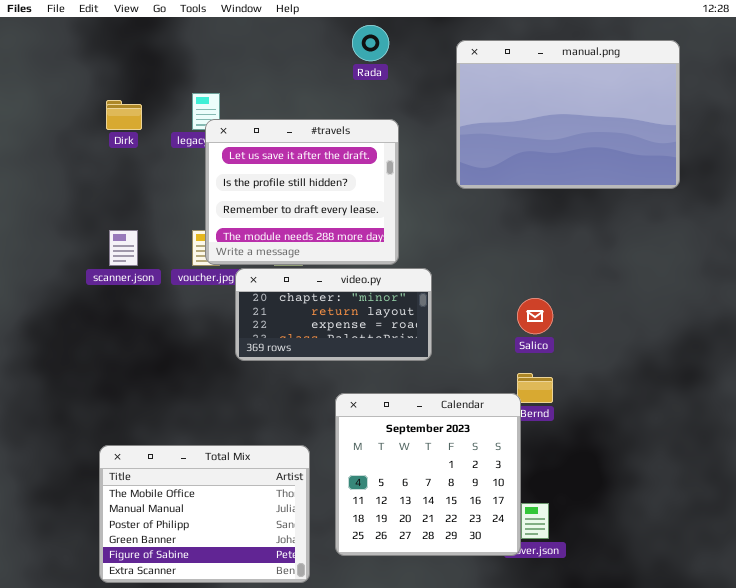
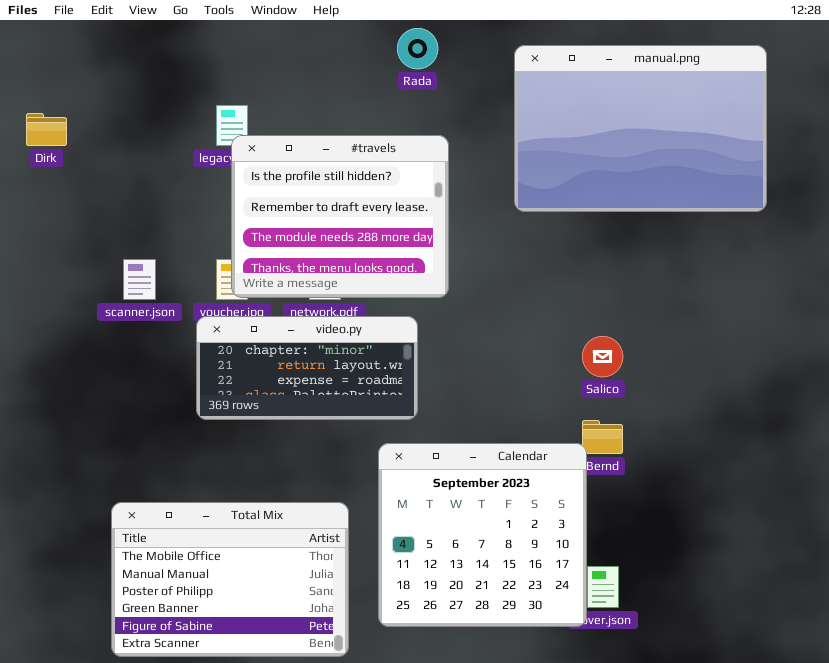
Dirk: [106,100,142,130] -> [26,113,67,146], moved
#travels: [205,119,399,265] -> [231,135,449,298], scrolled down 1 row
video.py: [235,268,432,361] -> [196,316,418,420], moved

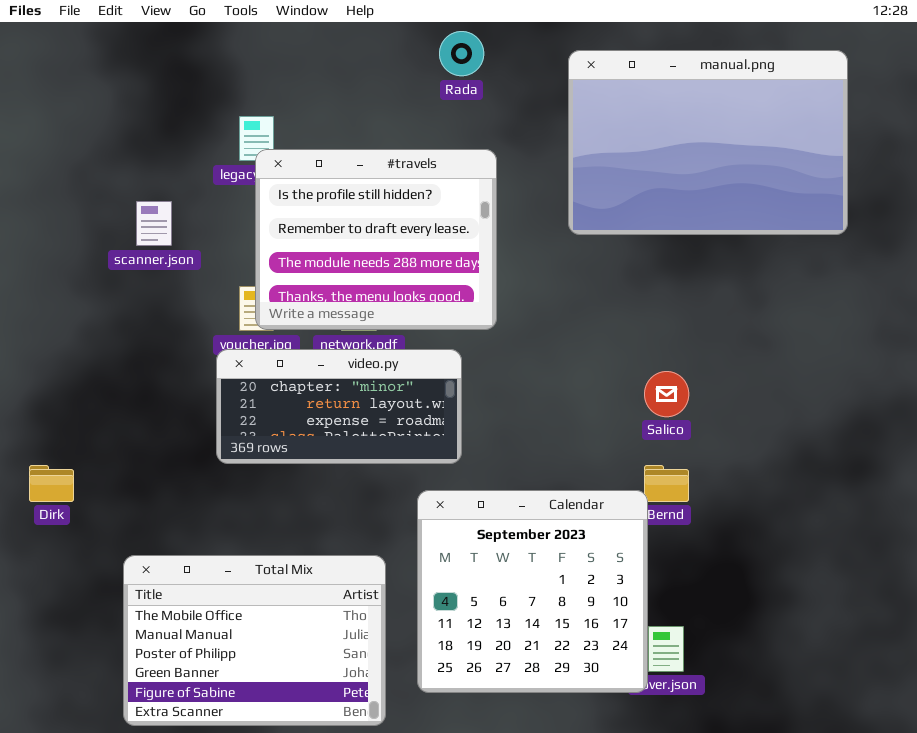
Dirk: [26,113,67,146] -> [29,465,74,502], moved
scanner.json: [123,259,156,300] -> [136,201,172,246], moved

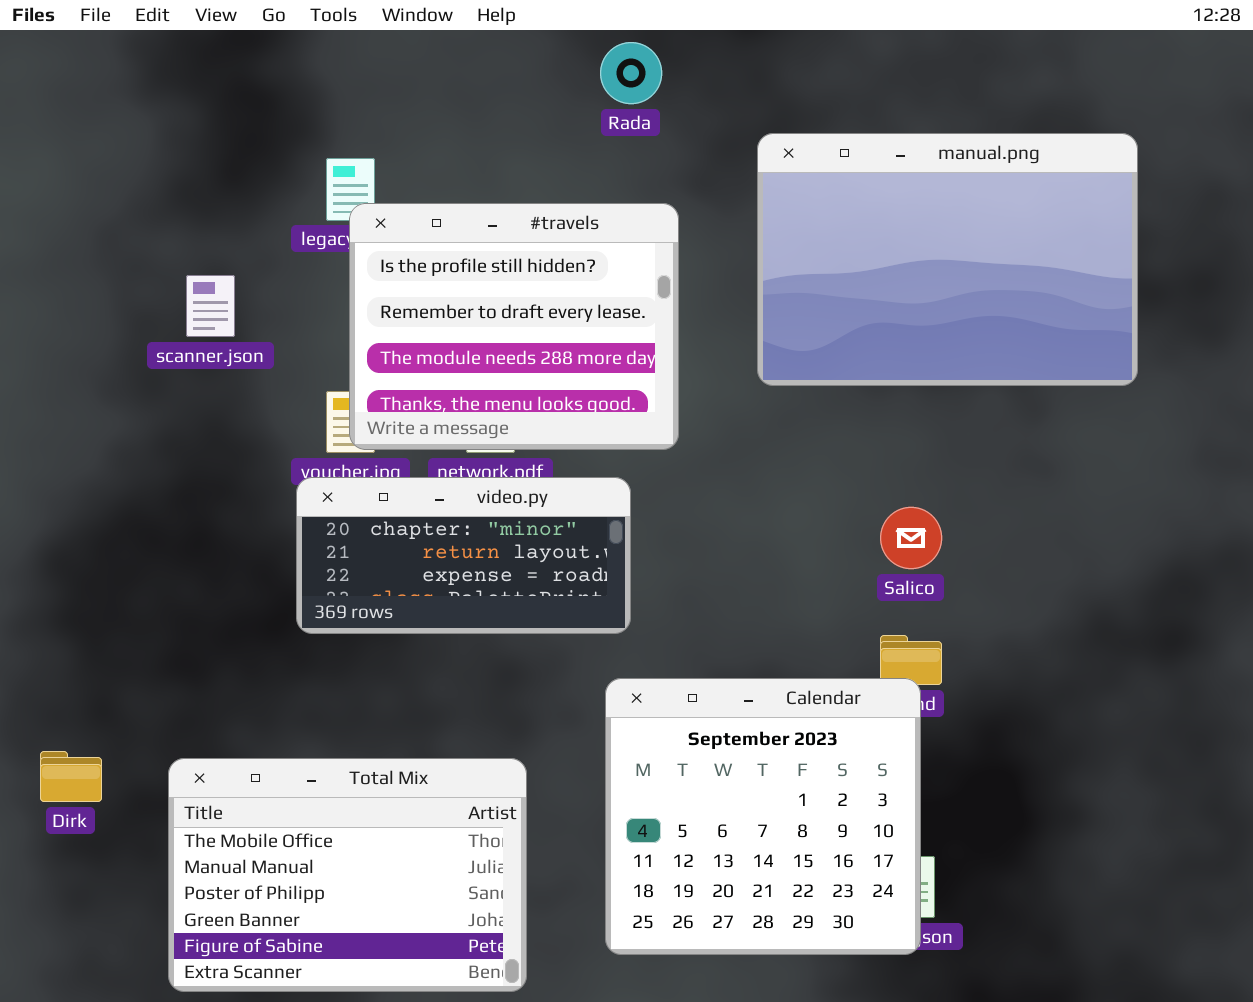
manual.png: [568,50,848,235] -> [757,133,1138,386], moved
Dirk: [29,465,74,502] -> [40,751,102,802], moved
Calendar: [417,490,648,693] -> [605,678,921,955], moved

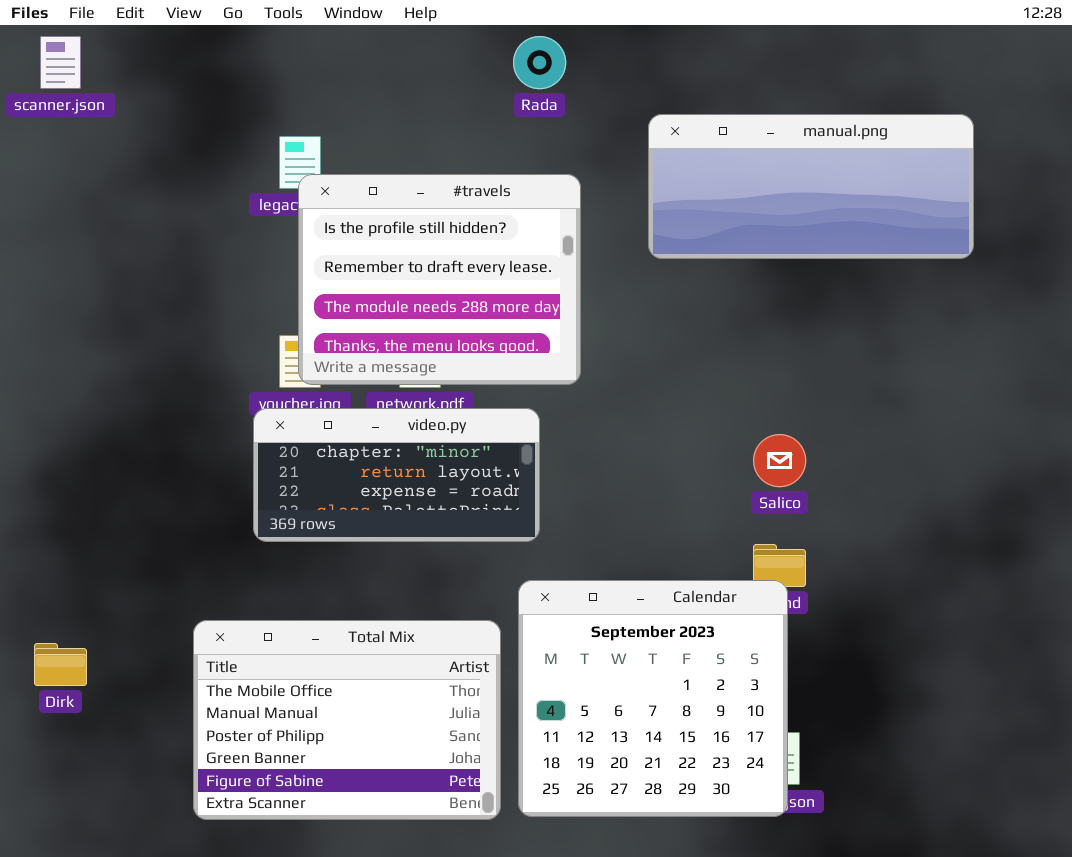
manual.png: [757,133,1138,386] -> [648,114,974,259], resized
scanner.json: [186,275,235,337] -> [40,36,81,89], moved
Total Mix: [168,758,527,992] -> [193,620,501,820], moved

